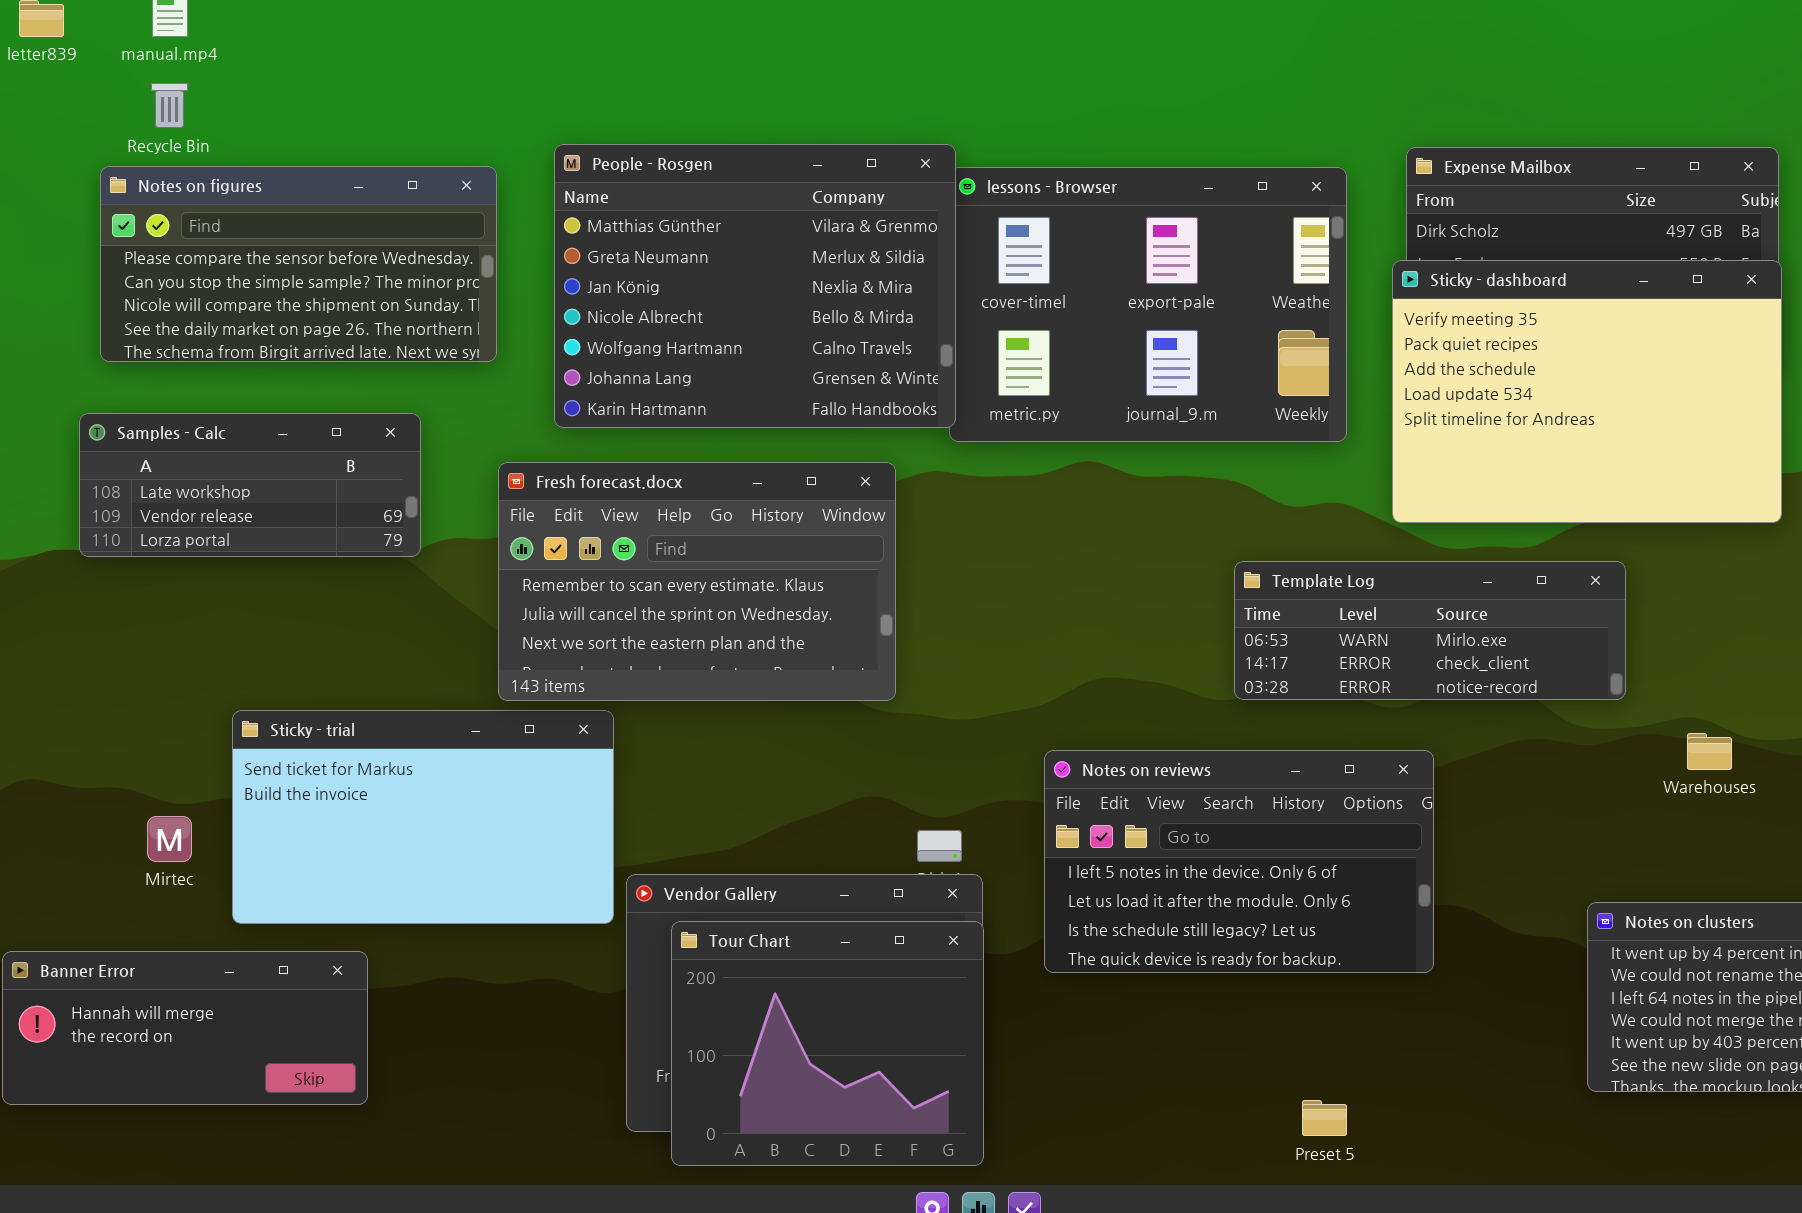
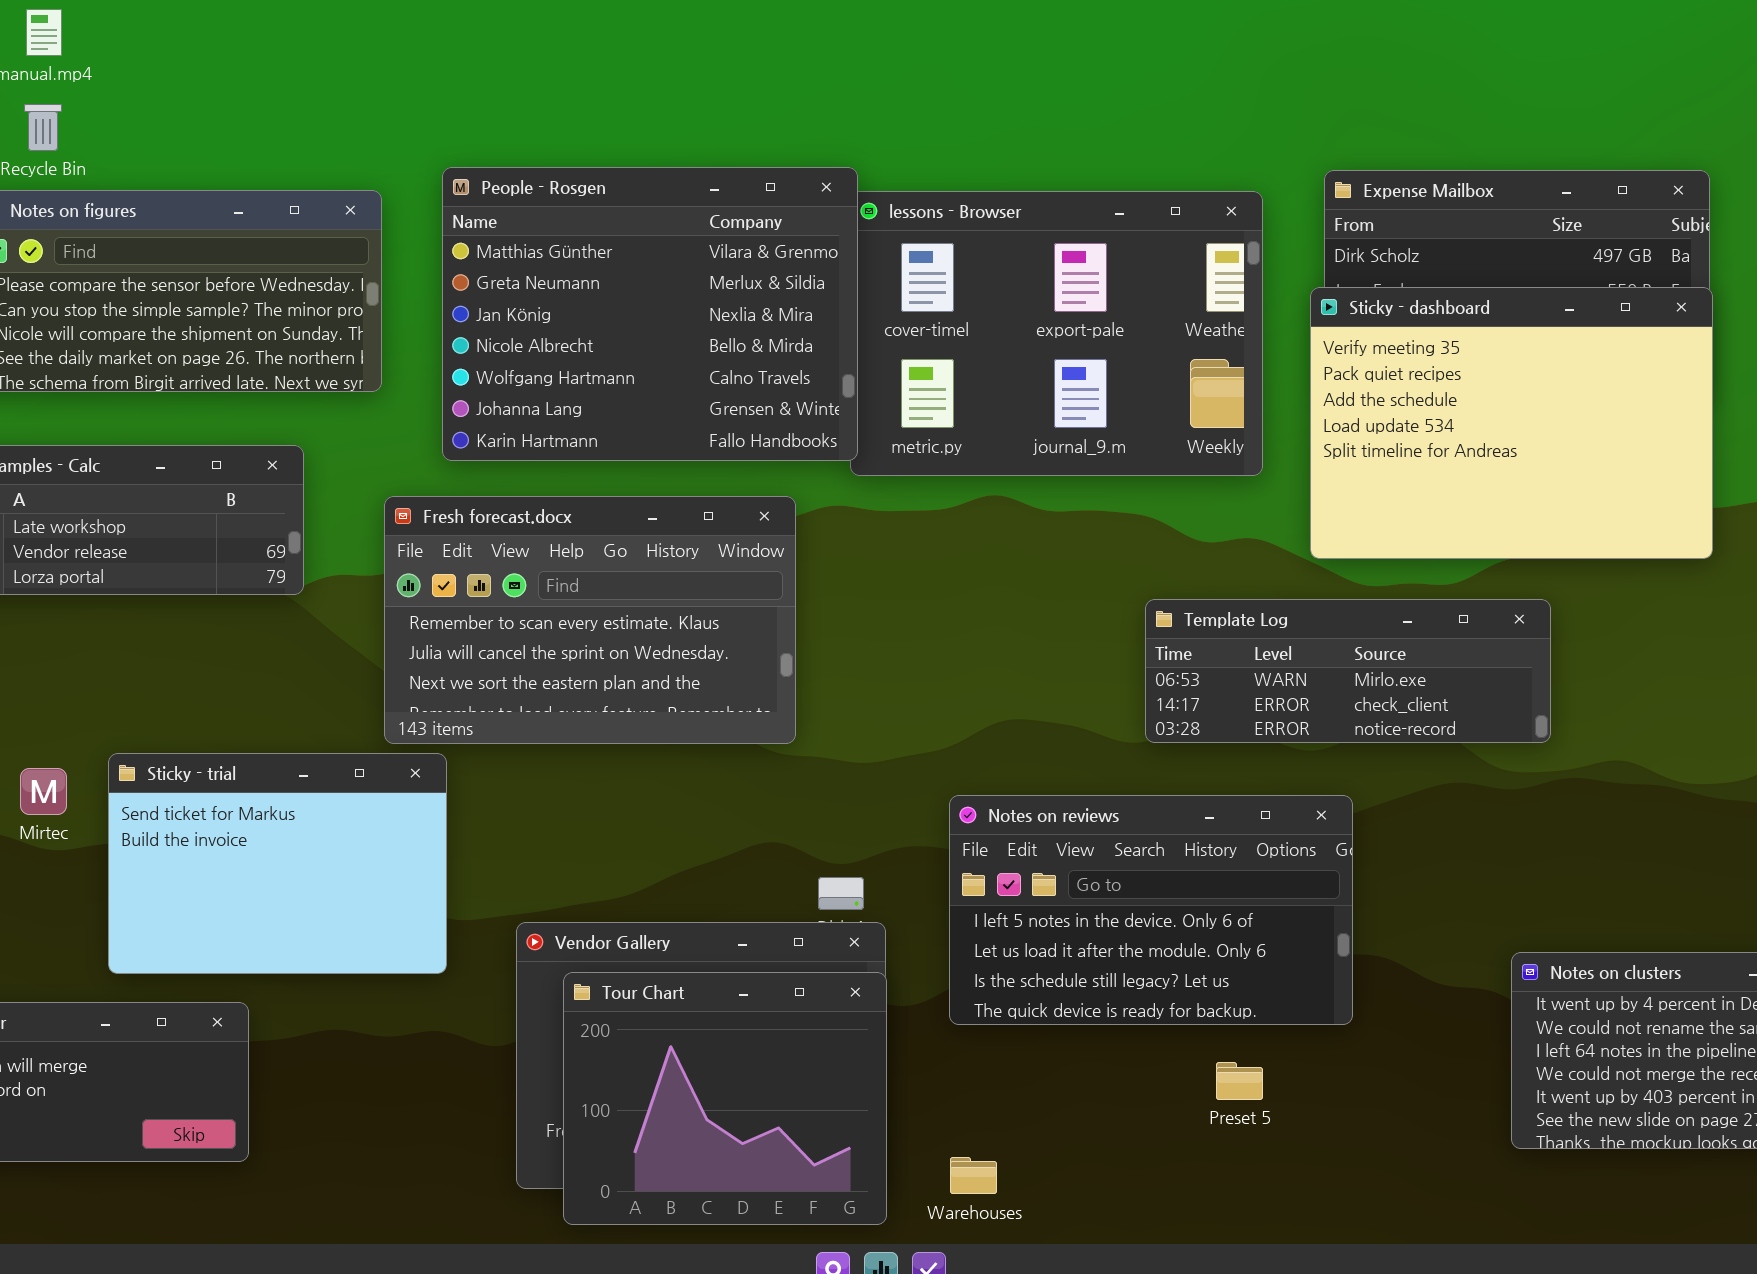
Sticky - trial: [232,710,614,924] -> [108,753,447,974], resized
Warehouses: [1687,733,1732,770] -> [950,1157,997,1194], moved
Mirtec: [147,816,192,862] -> [20,768,67,815], moved
Preset 5: [1302,1100,1347,1136] -> [1216,1062,1263,1100], moved

